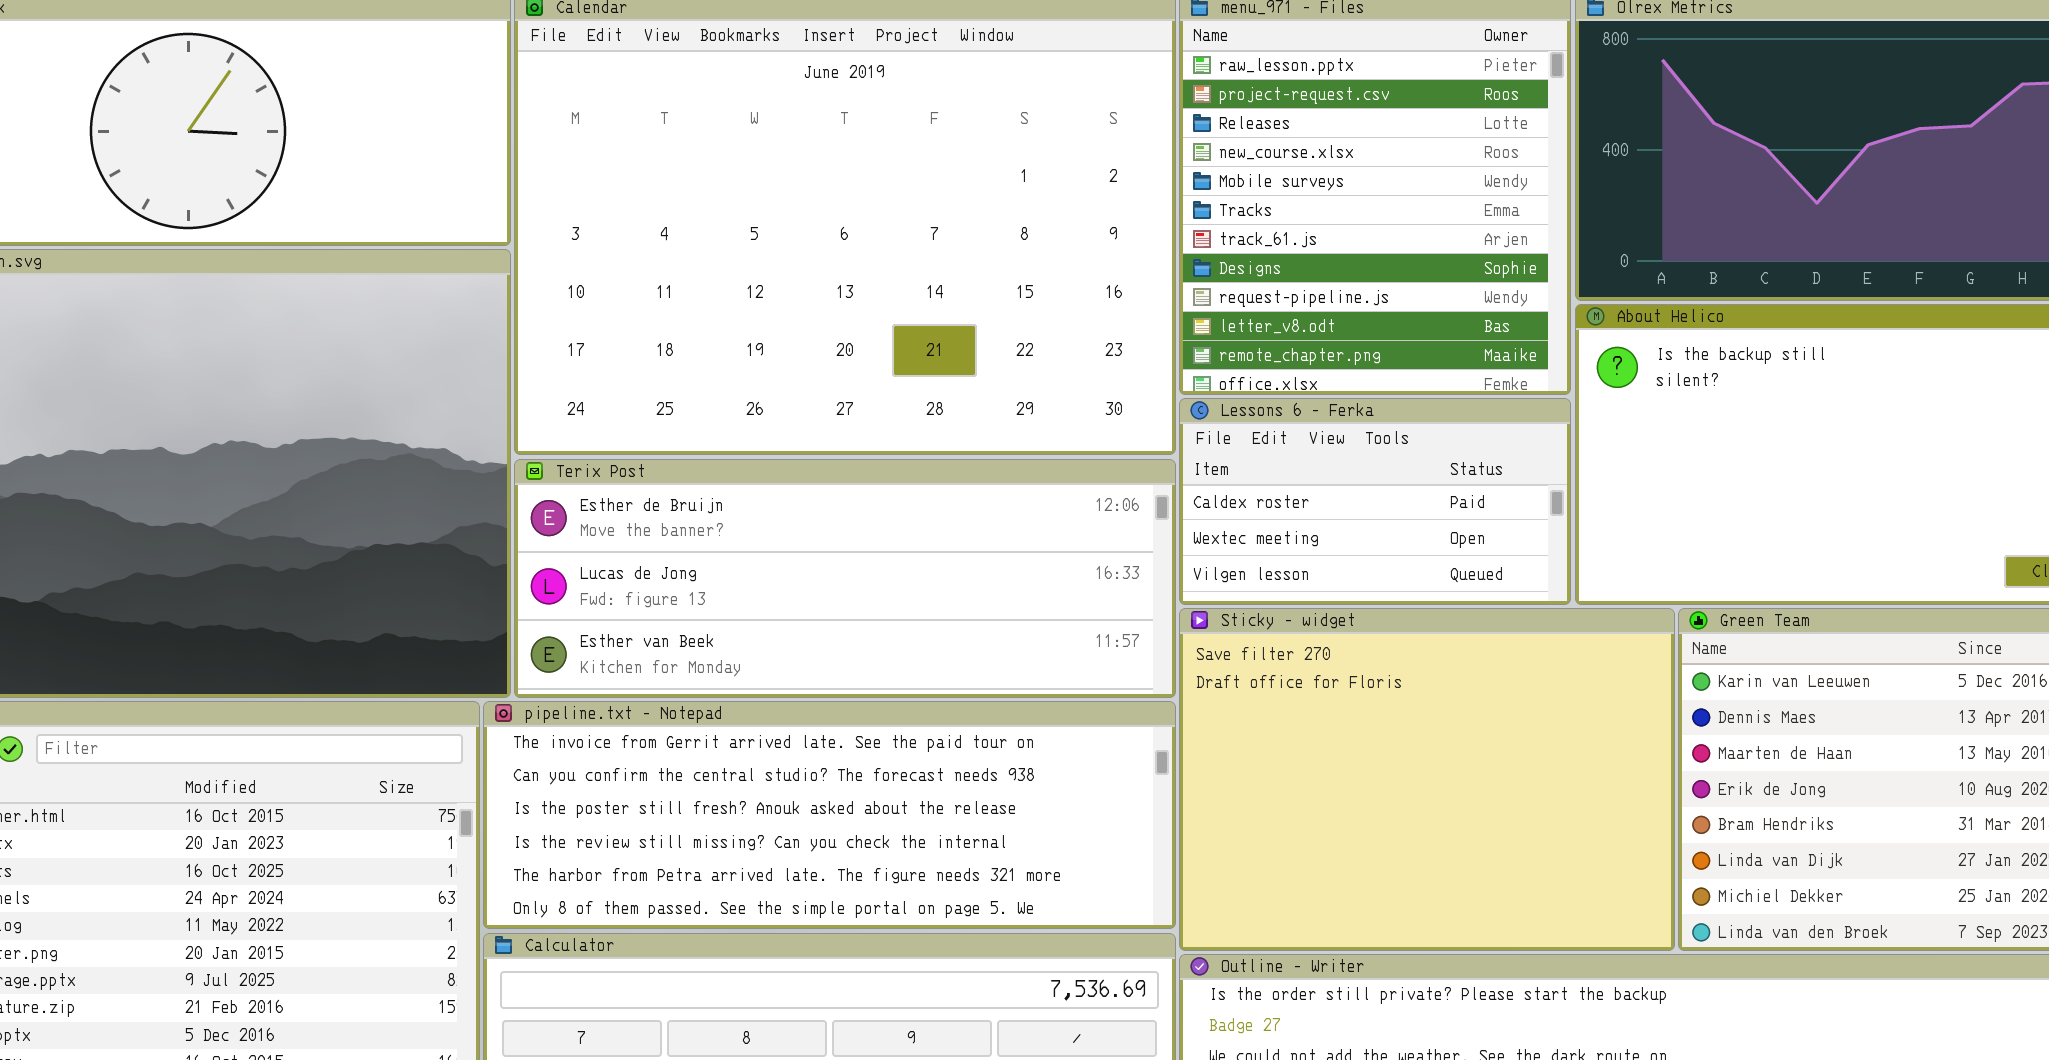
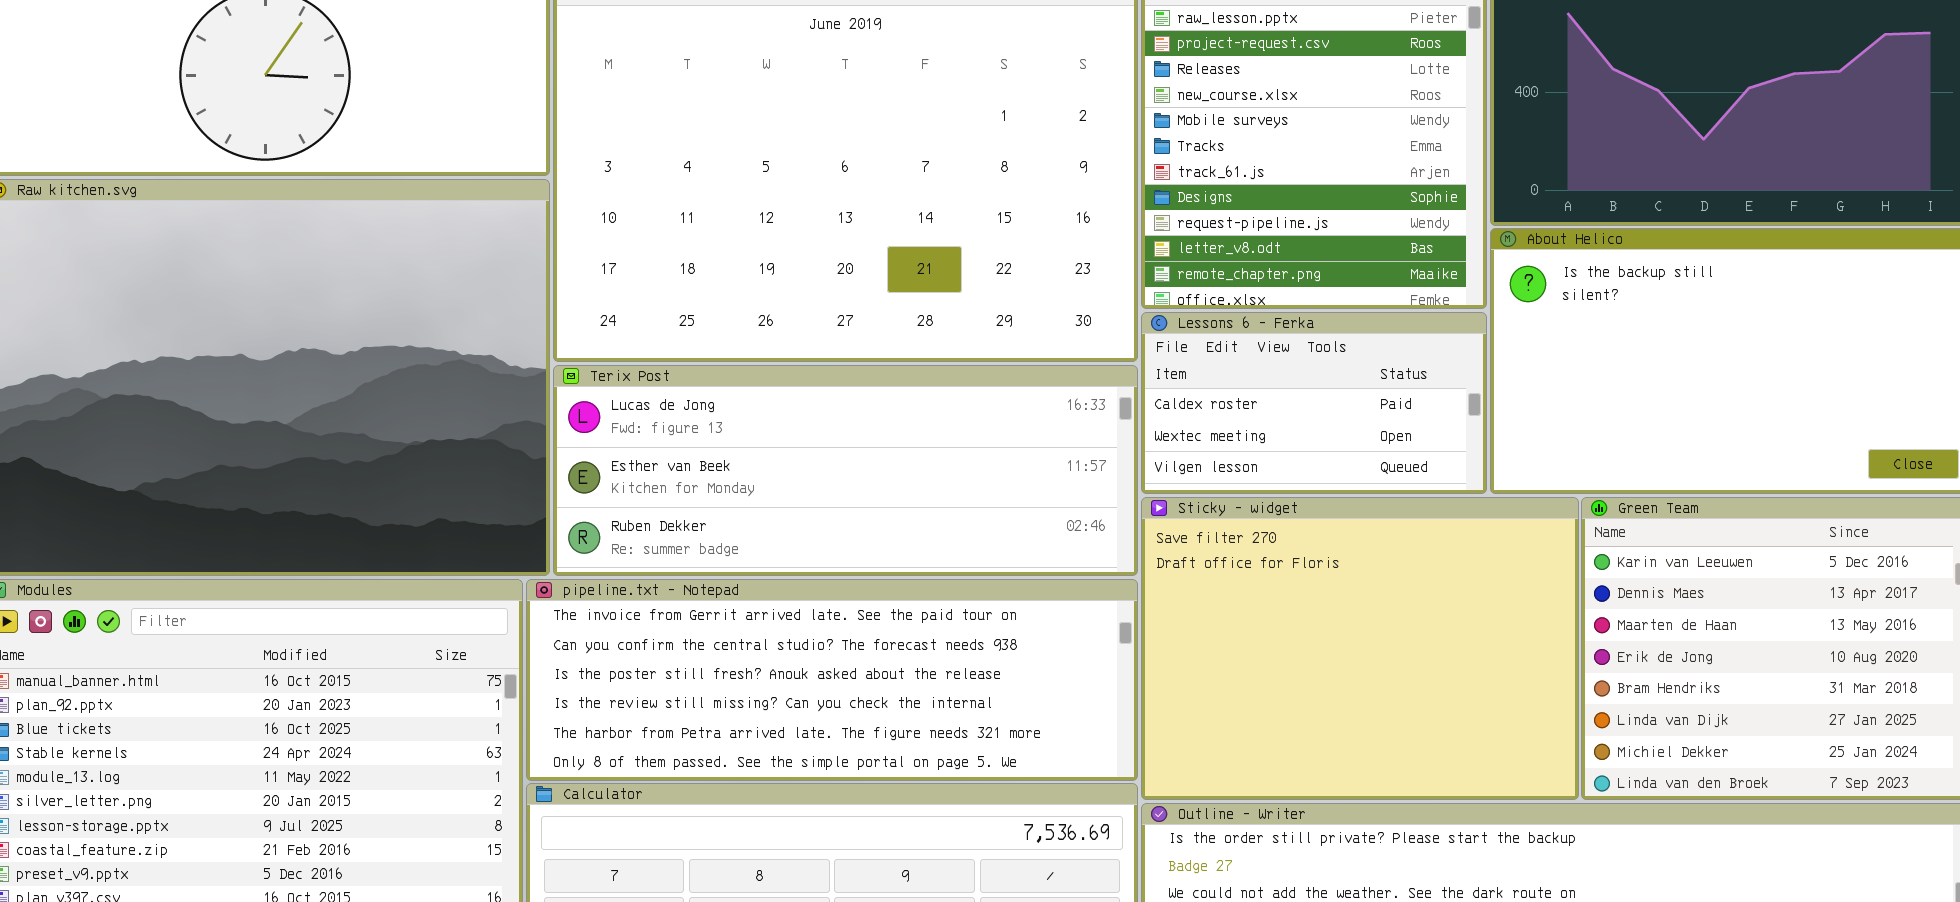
Terix Post: [514,459,1176,698] -> [553,365,1138,576], scrolled down 1 row

